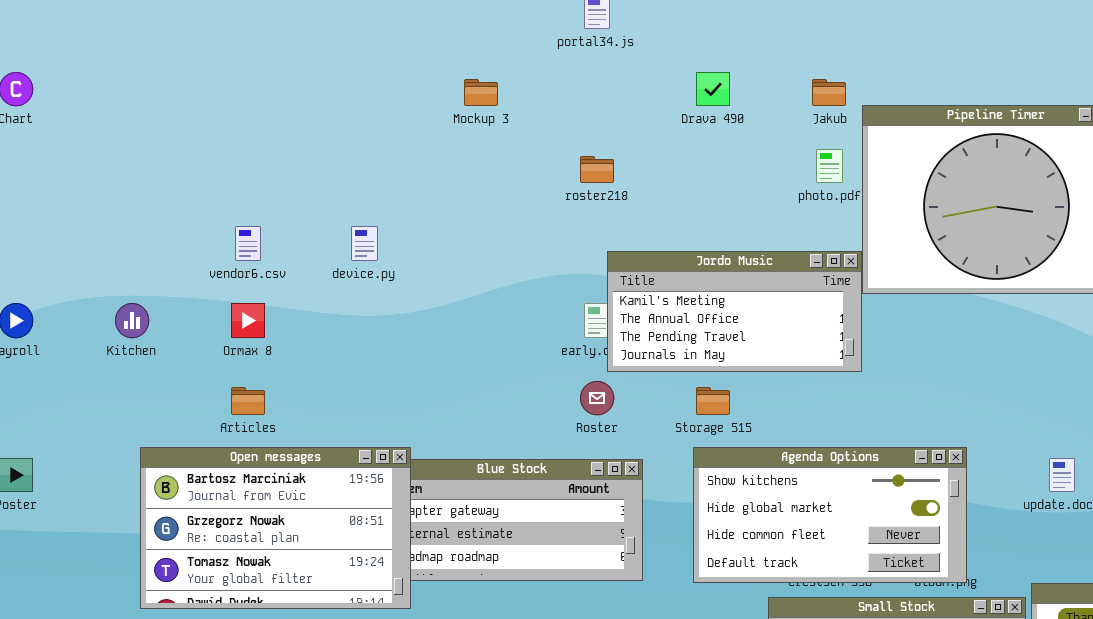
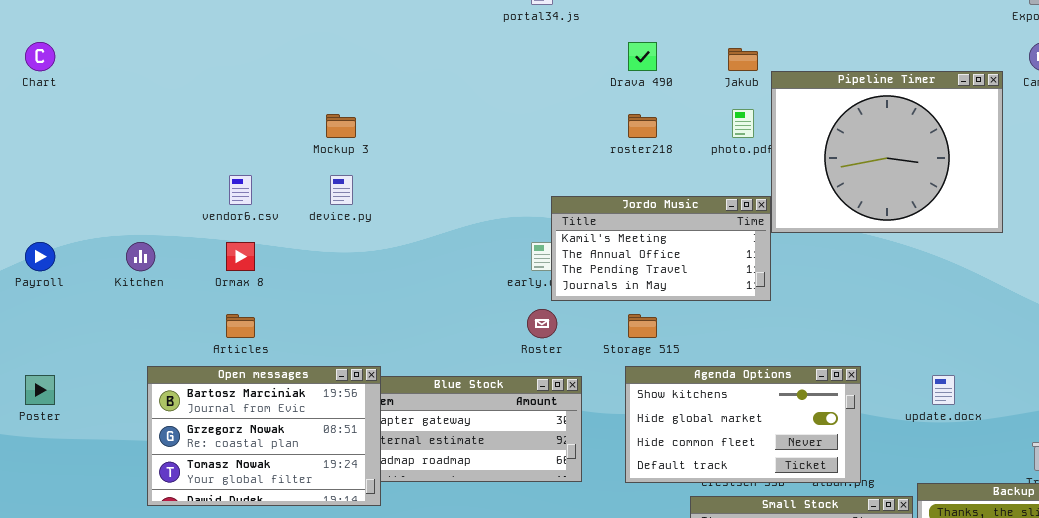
Mockup 3: [464,79,498,106] -> [326,114,356,138], moved
roster218: [580,156,614,183] -> [628,114,657,138], moved

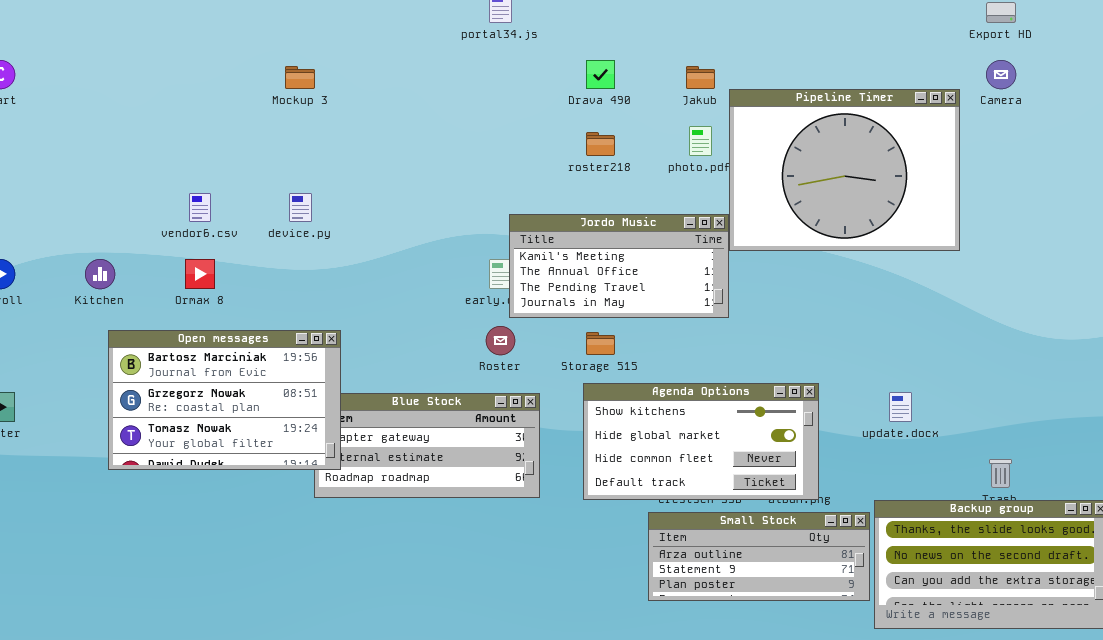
Mockup 3: [326,114,356,138] -> [285,66,315,89], moved
Open messages: [147,366,381,506] -> [108,330,341,470], moved

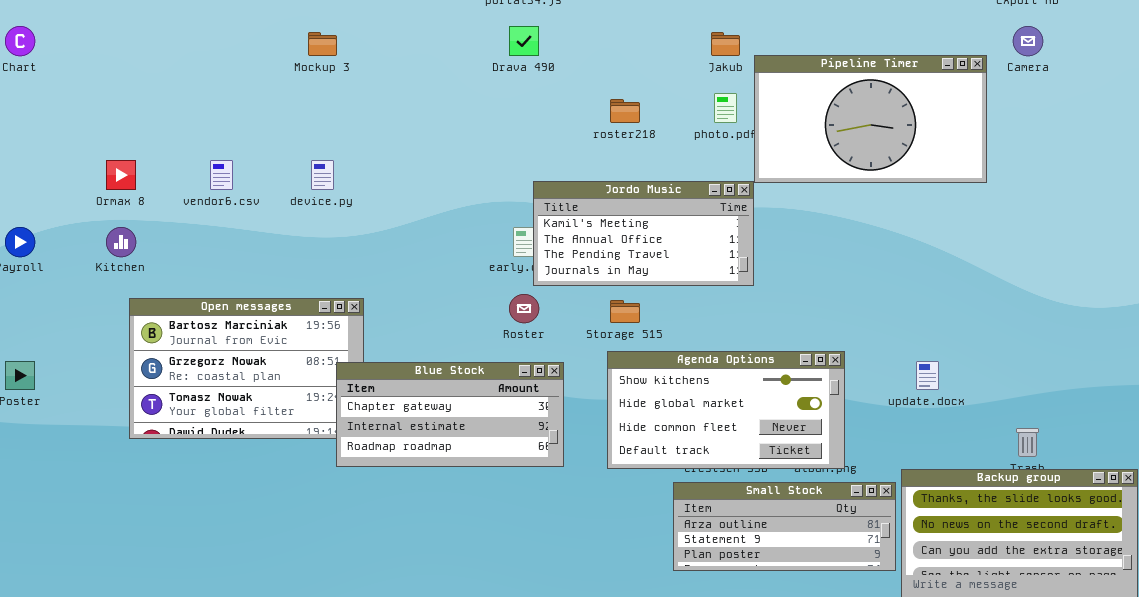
Drava 490: [586,60,615,89] -> [509,26,539,56], moved
Pipeline Timer: [729,89,960,251] -> [754,55,987,183], resized
Ormax 8: [185,259,215,289] -> [106,160,136,190], moved
Blue Stock: [314,393,540,498] -> [336,362,564,467], raised

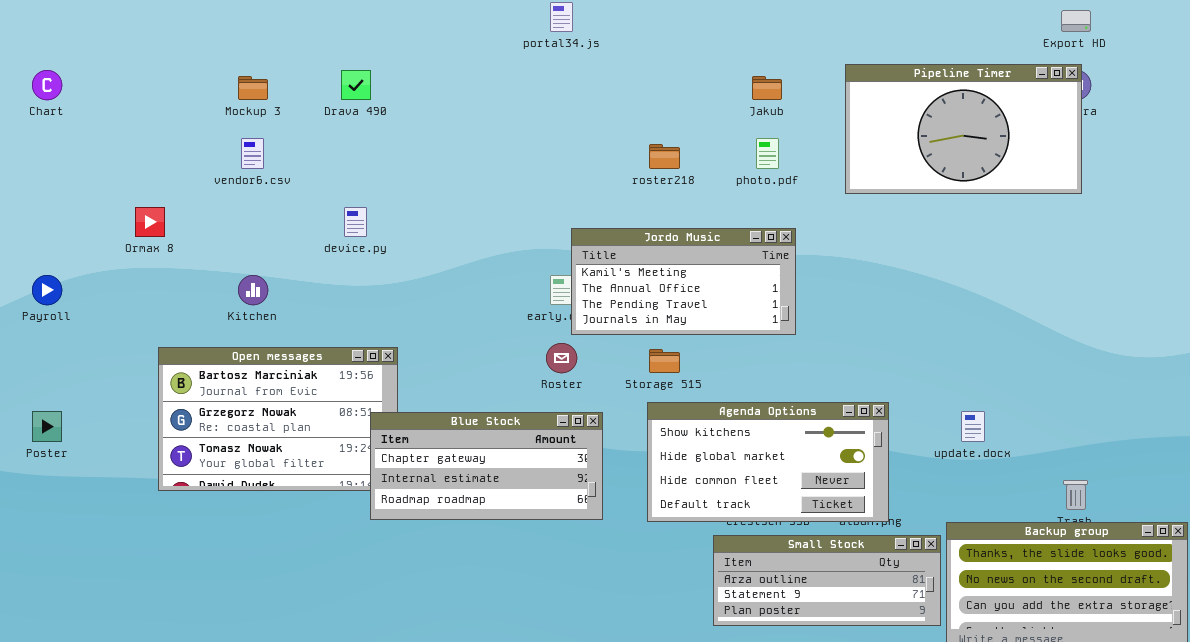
Drava 490: [509,26,539,56] -> [341,70,371,100], moved
Mockup 3: [308,32,337,56] -> [238,76,268,100], moved
Pipeline Timer: [754,55,987,183] -> [845,64,1082,194], moved
vendor6.csv: [210,160,233,190] -> [241,138,264,169], moved
Kitchen: [106,227,136,257] -> [238,275,268,305], moved

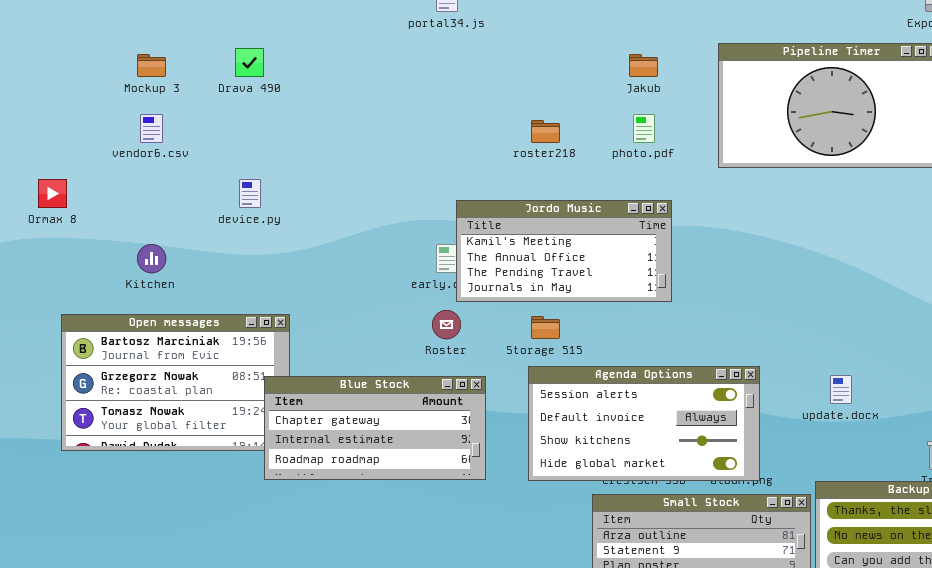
Agenda Options: [647,402,889,522] -> [528,366,760,481], scrolled up 2 rows

